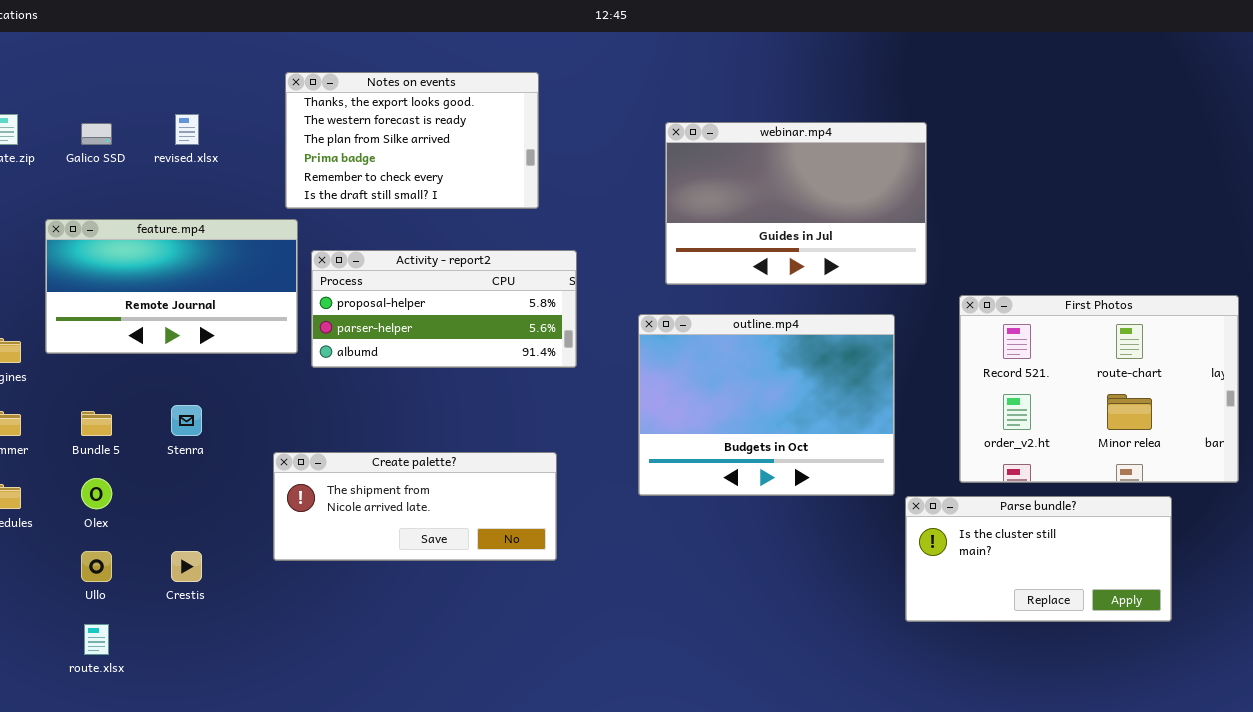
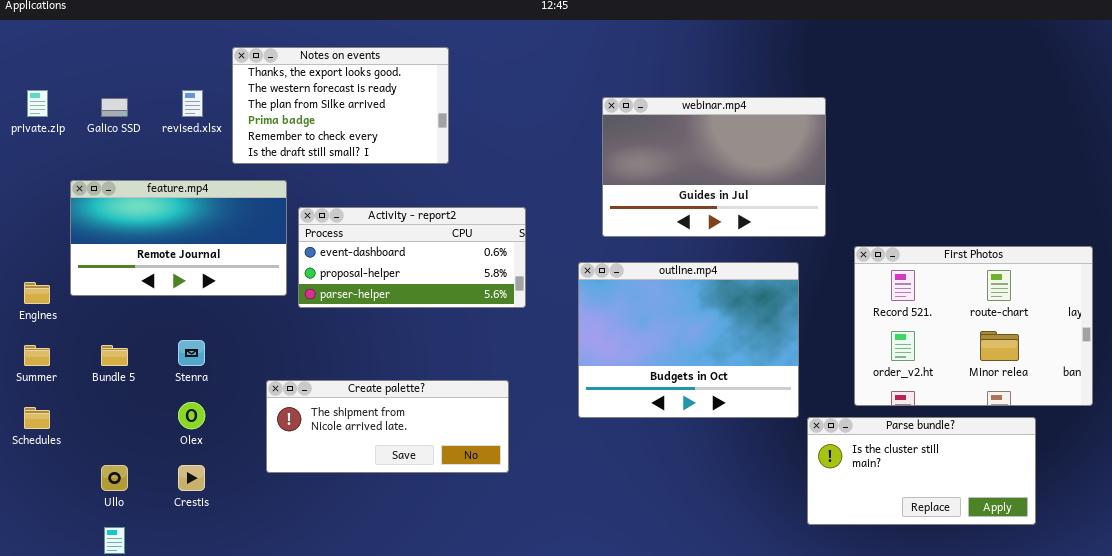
Notes on events: [285,72,539,209] -> [232,47,449,164], moved
Activity - report2: [311,250,577,368] -> [298,207,526,308], scrolled up 1 row
Olex: [81,478,112,509] -> [178,402,205,429], moved

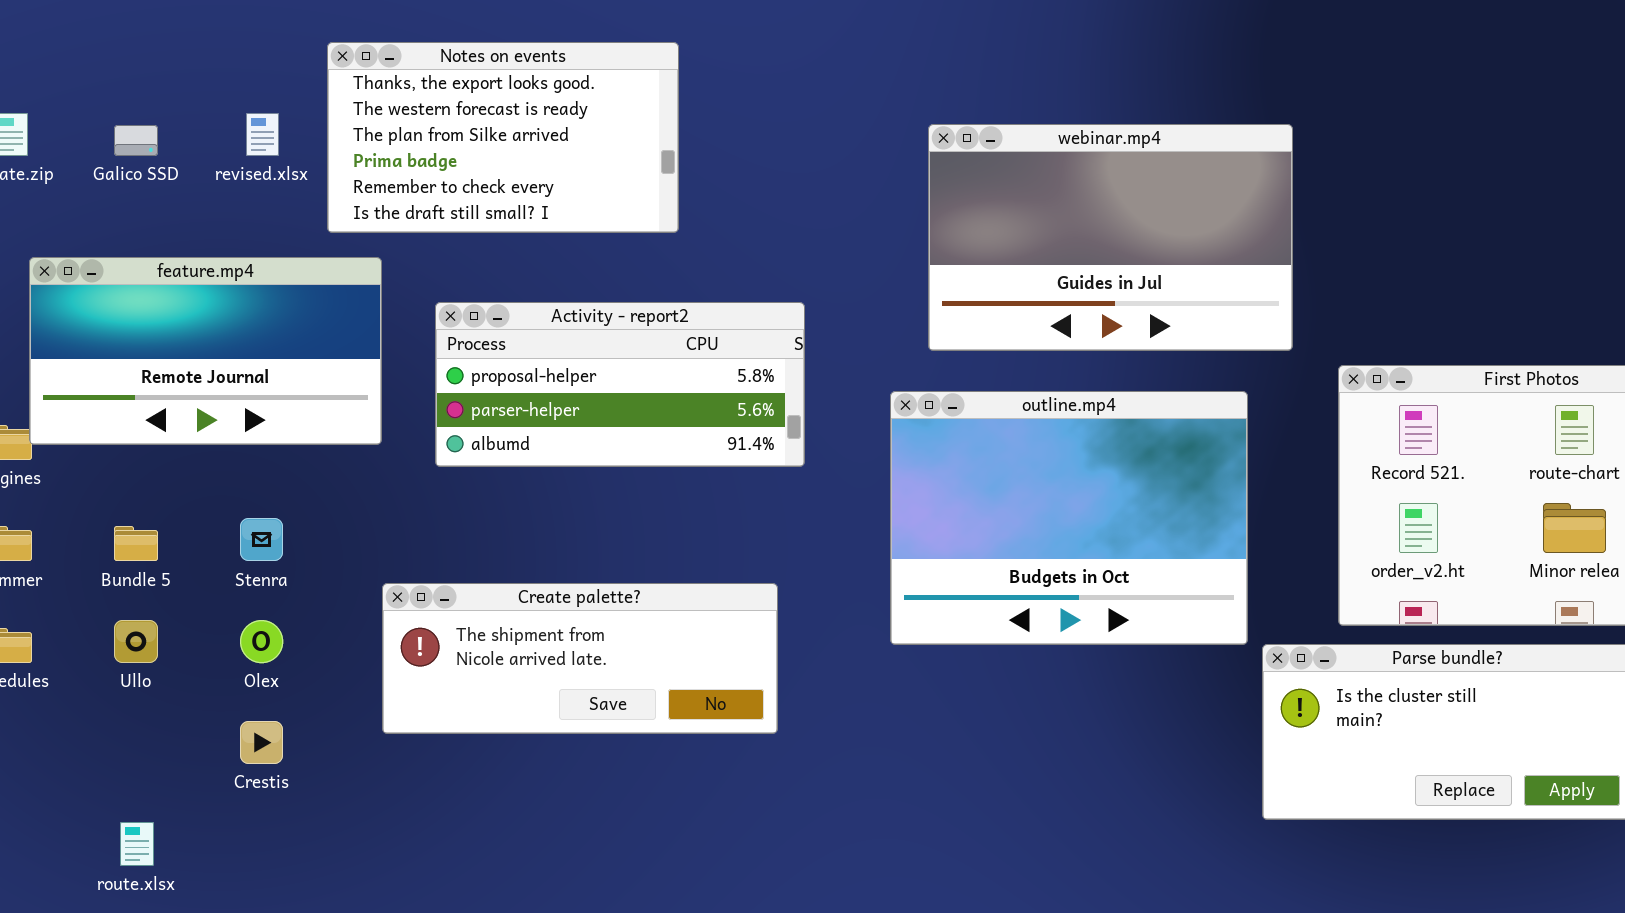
feature.mp4: [70,180,287,296] -> [29,257,382,445], moved
Activity - report2: [298,207,526,308] -> [435,302,805,467], scrolled down 1 row
Ullo: [101,465,128,491] -> [114,620,158,663], moved

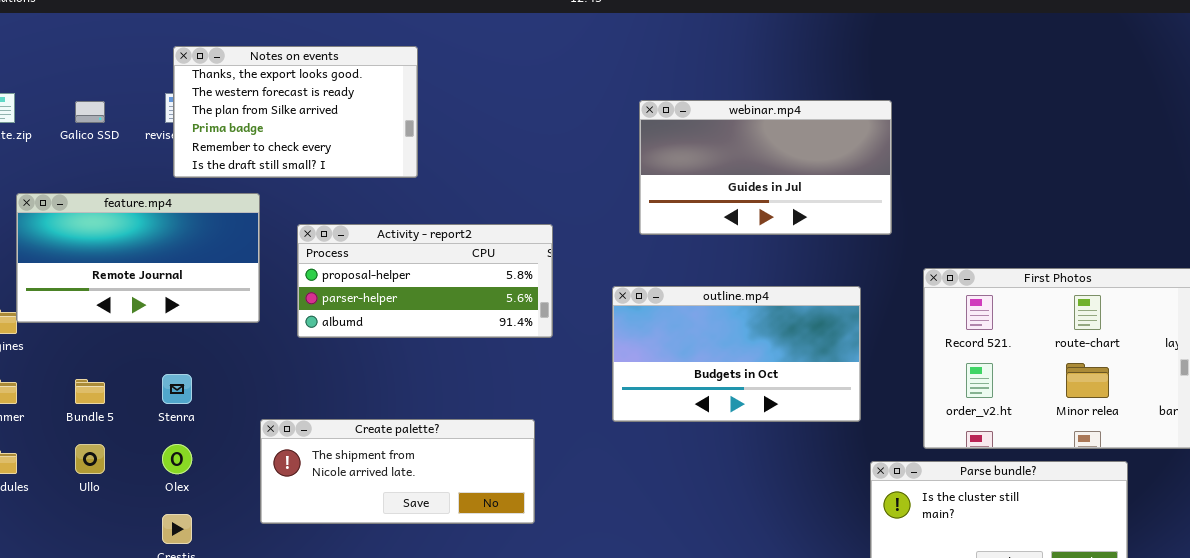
Notes on events: [327,42,679,233] -> [173,46,418,178], moved
webinar.mp4: [928,124,1293,351] -> [639,100,892,235], resized
outline.mp4: [890,391,1248,645] -> [612,286,861,422], resized

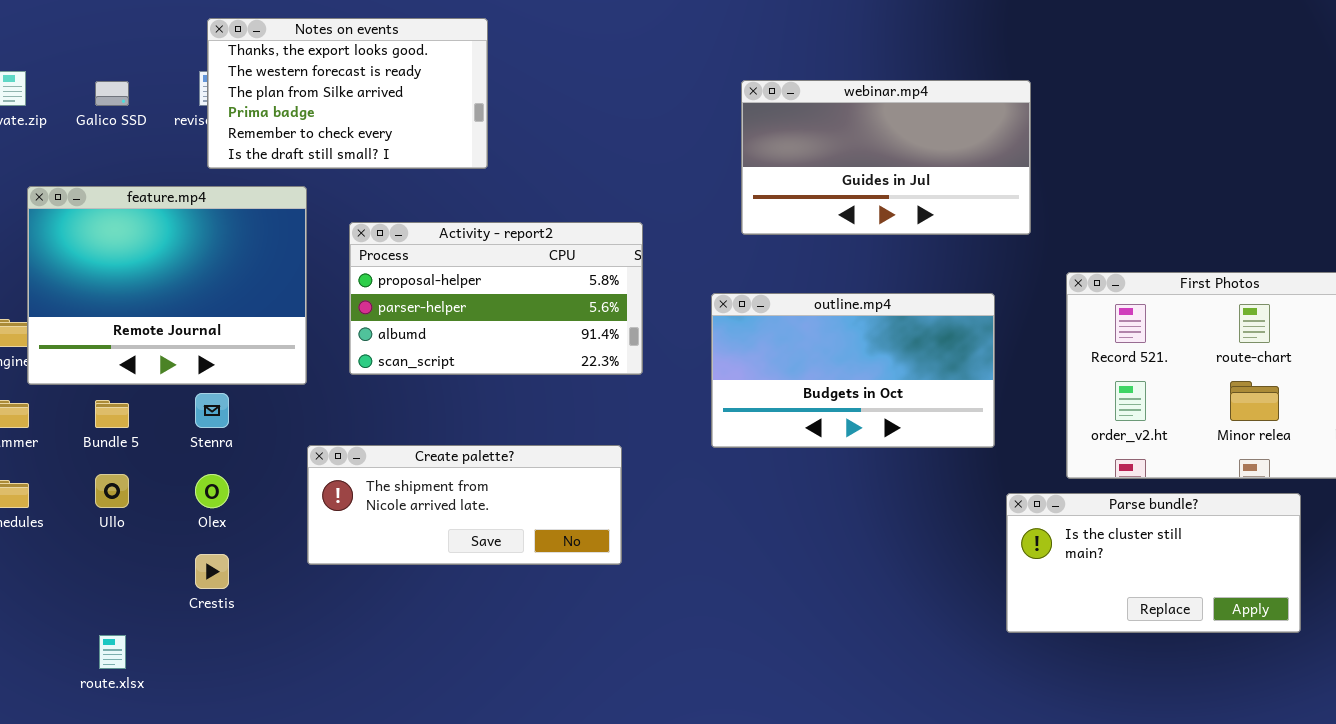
feature.mp4: [16,193,260,323] -> [27,186,307,385], resized
Activity - report2: [297,224,553,338] -> [349,222,643,375], resized

